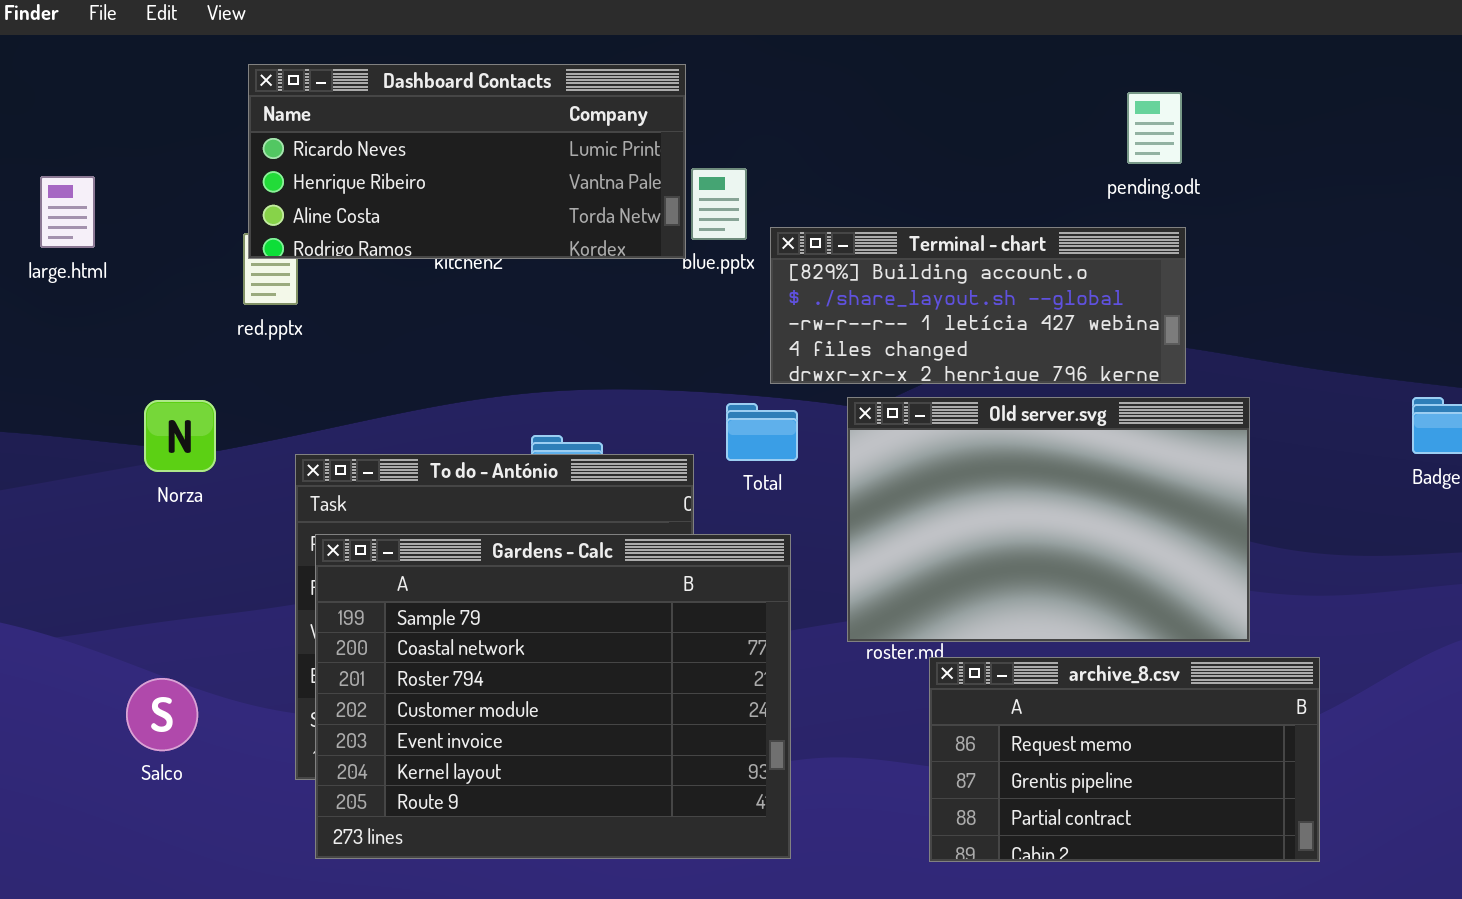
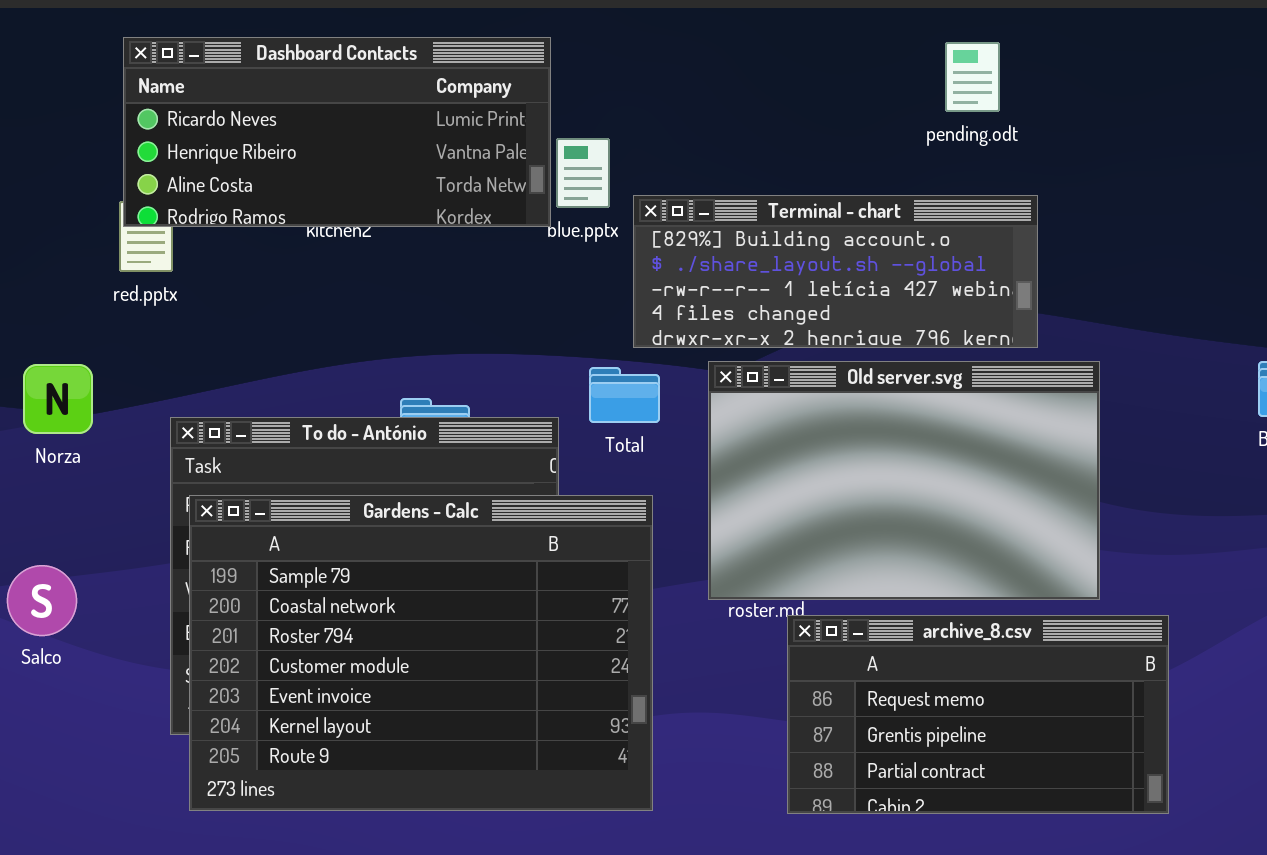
pending.odt: [1127,92,1182,164] -> [945,42,1000,112], moved
Salco: [126,678,198,751] -> [7,565,77,636], moved

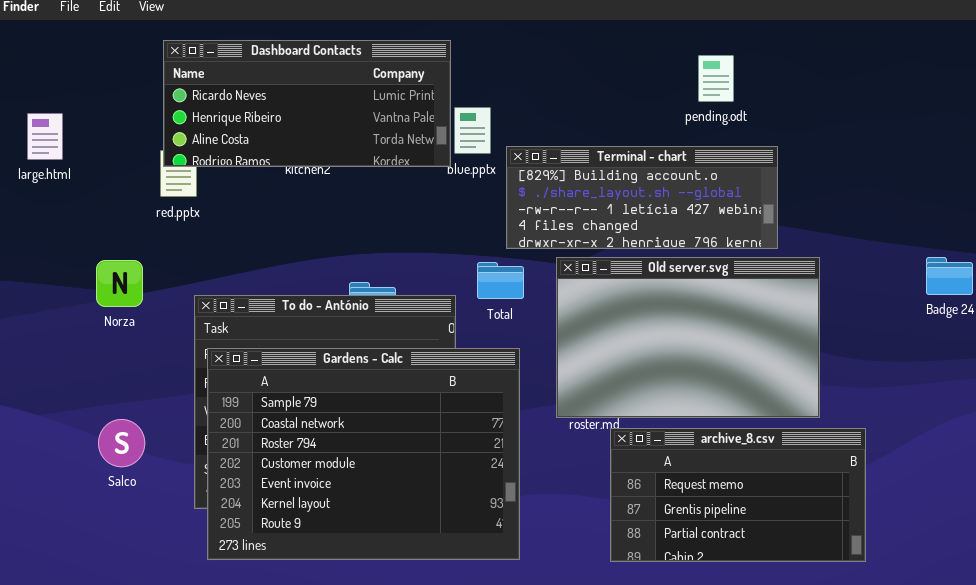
pending.odt: [945,42,1000,112] -> [698,55,734,102], moved
Salco: [7,565,77,636] -> [98,419,145,467], moved

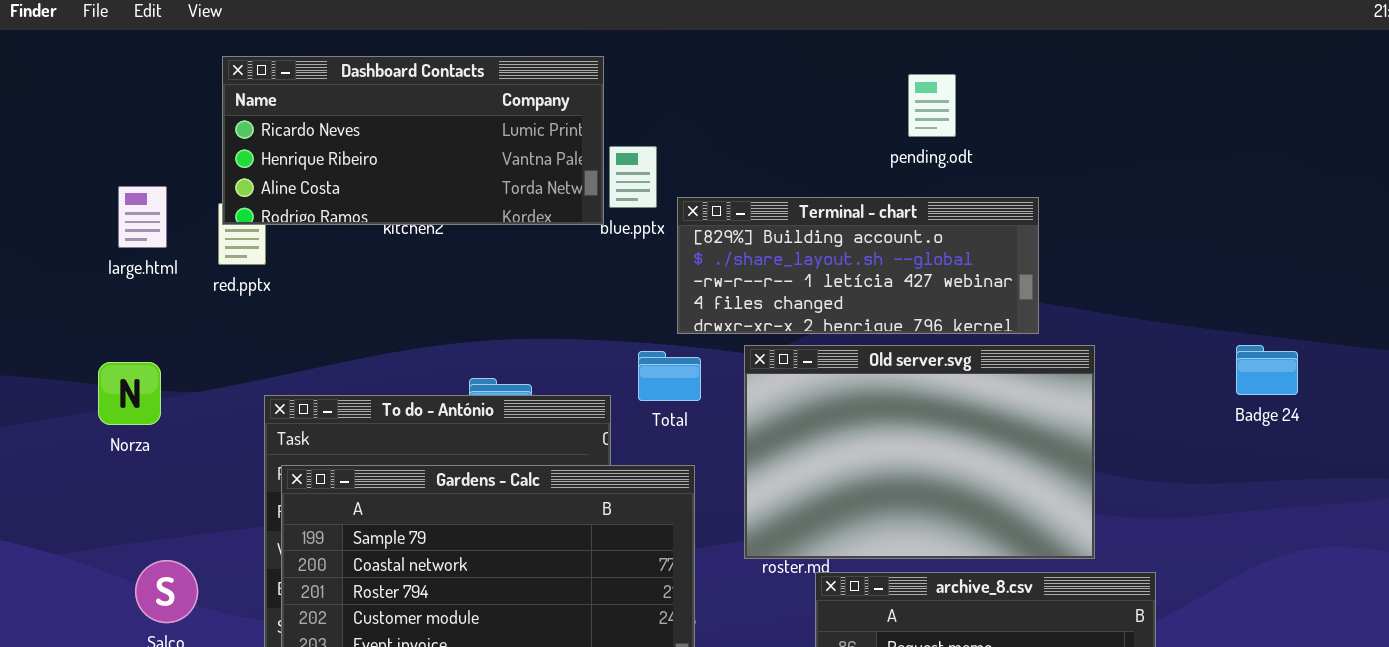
pending.odt: [698,55,734,102] -> [908,74,956,137], moved
large.html: [27,113,63,160] -> [118,186,167,248], moved
Norza: [96,260,143,307] -> [98,362,161,425], moved

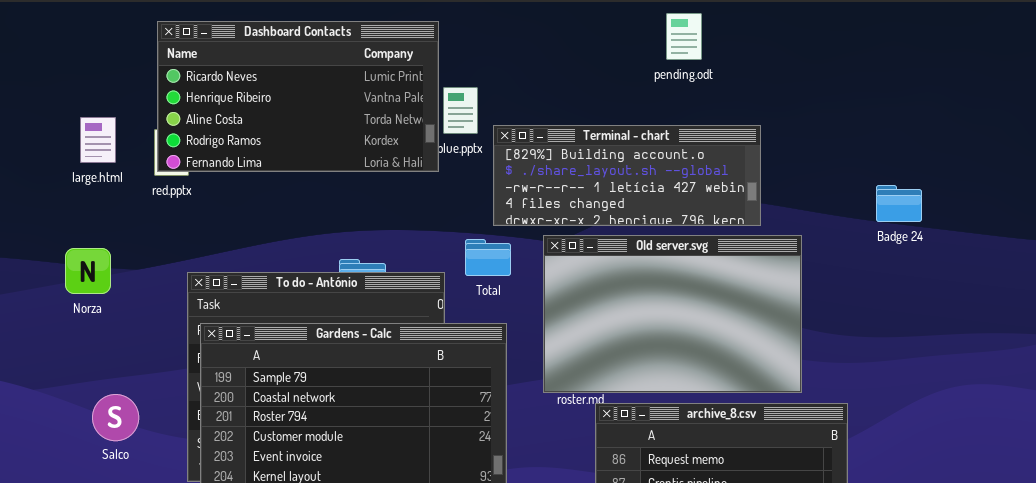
Dashboard Contacts: [222,56,604,225] -> [157,21,439,172], resized
pending.odt: [908,74,956,137] -> [666,13,702,60], moved
Badge 24: [1236,345,1298,395] -> [876,185,922,222], moved

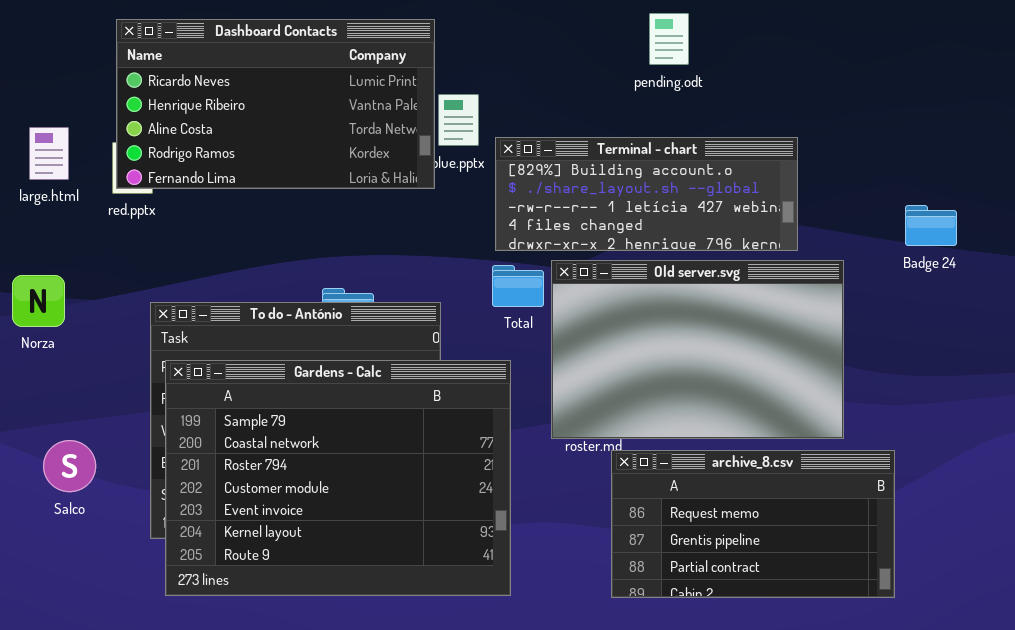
pending.odt: [666,13,702,60] -> [649,13,689,65], moved
Badge 24: [876,185,922,222] -> [905,205,957,246], moved
Total: [465,239,511,276] -> [492,265,544,307], moved

